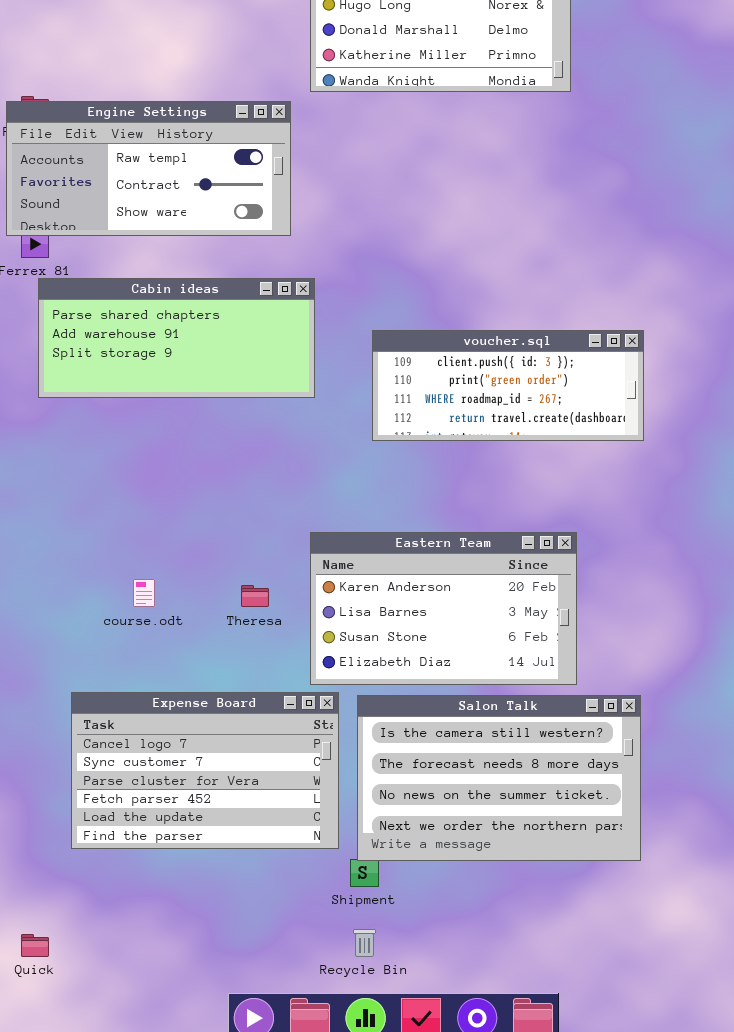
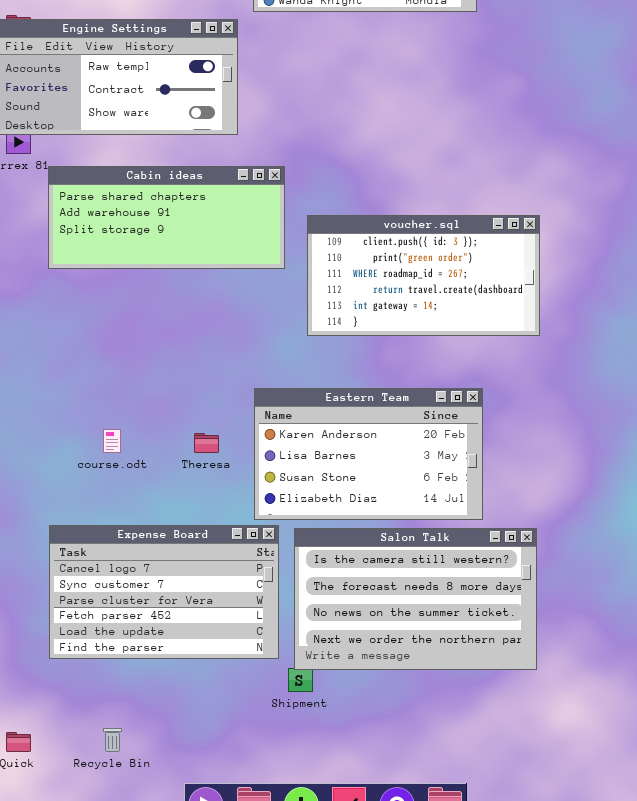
Cabin ideas: [38,278,315,398] -> [48,166,285,269], moved
voucher.sql: [372,330,644,441] -> [307,215,540,336], resized
Recycle Bin: [353,929,376,957] -> [103,728,122,752], moved

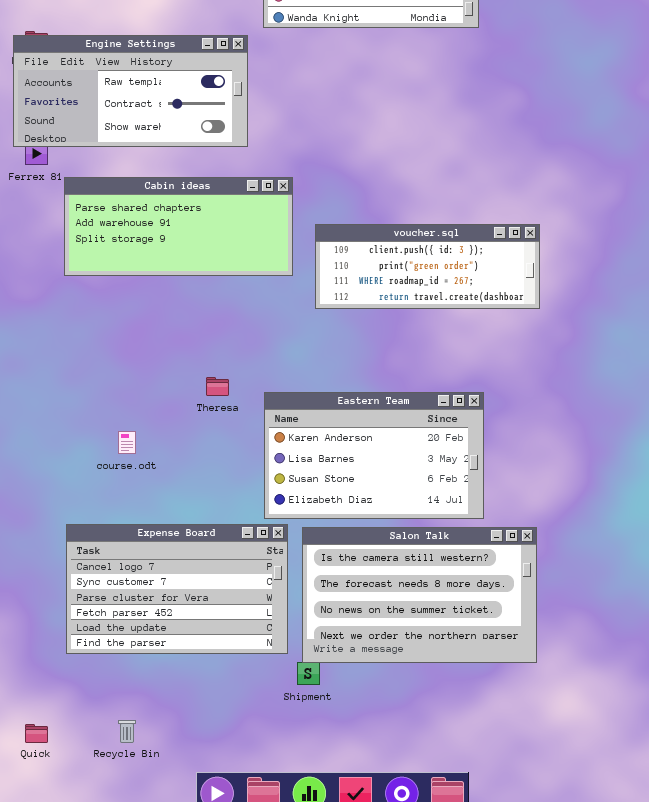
voucher.sql: [307,215,540,336] -> [315,224,540,309], resized
Theresa: [194,433,219,453] -> [206,377,229,396], moved

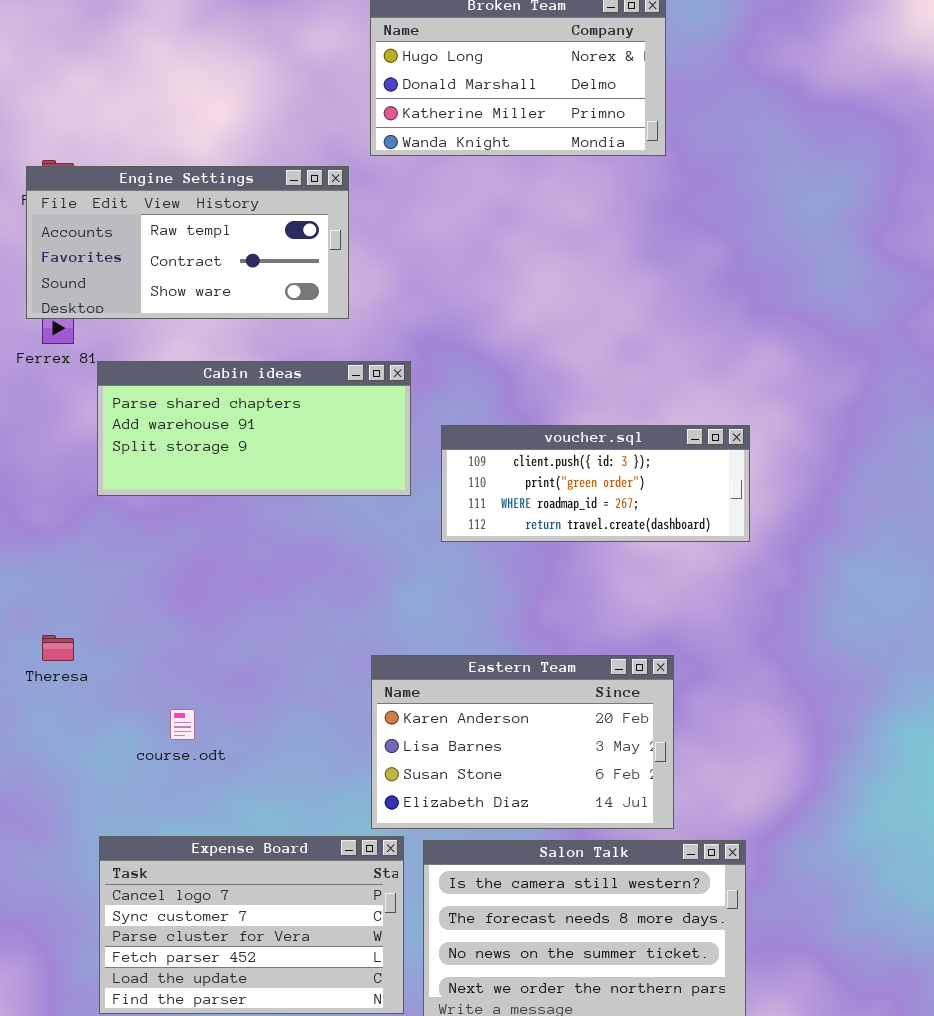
Theresa: [206,377,229,396] -> [42,635,74,661], moved

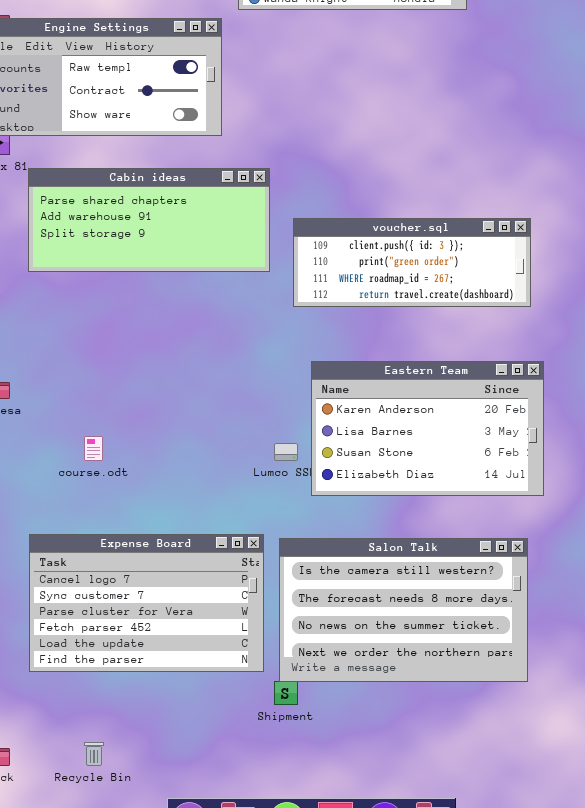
Eastern Team: [371,655,674,829] -> [311,361,544,496], moved

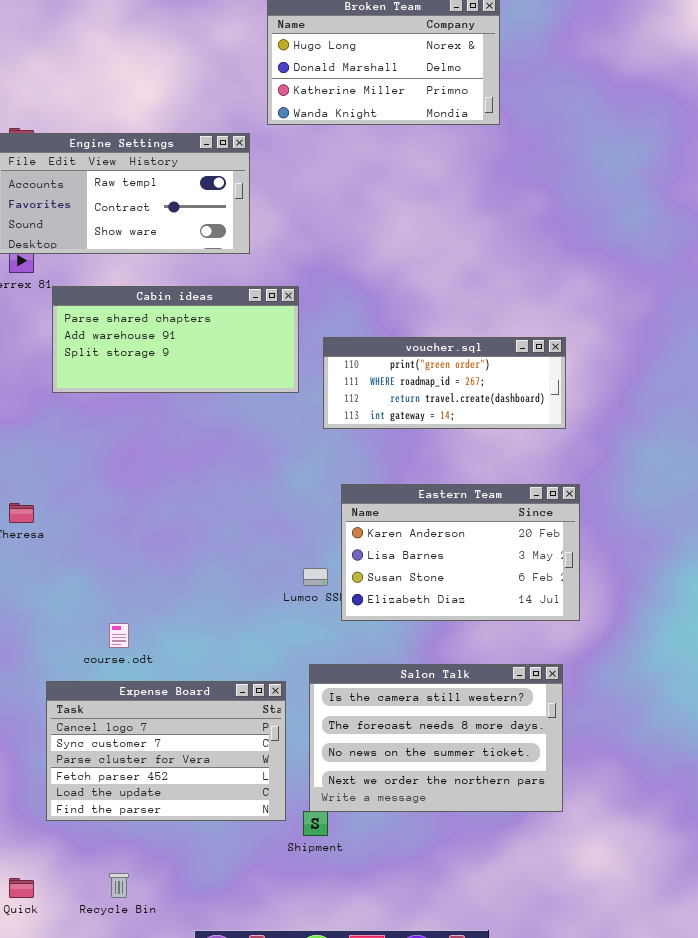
voucher.sql: [293,218,531,307] -> [323,337,566,429], scrolled down 1 row
course.odt: [84,436,103,461] -> [109,623,129,648], moved
Expense Board: [29,534,264,672] -> [46,681,286,821], moved

